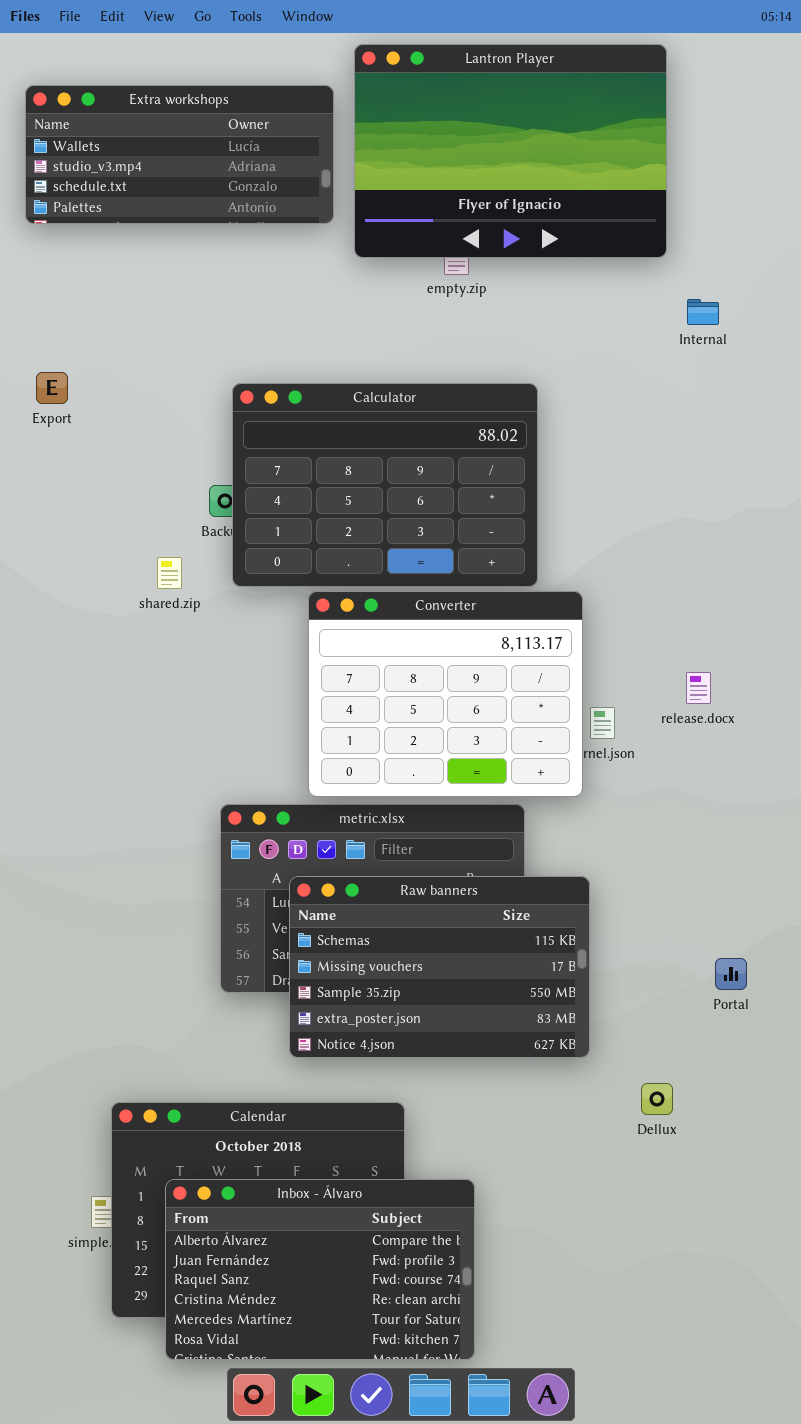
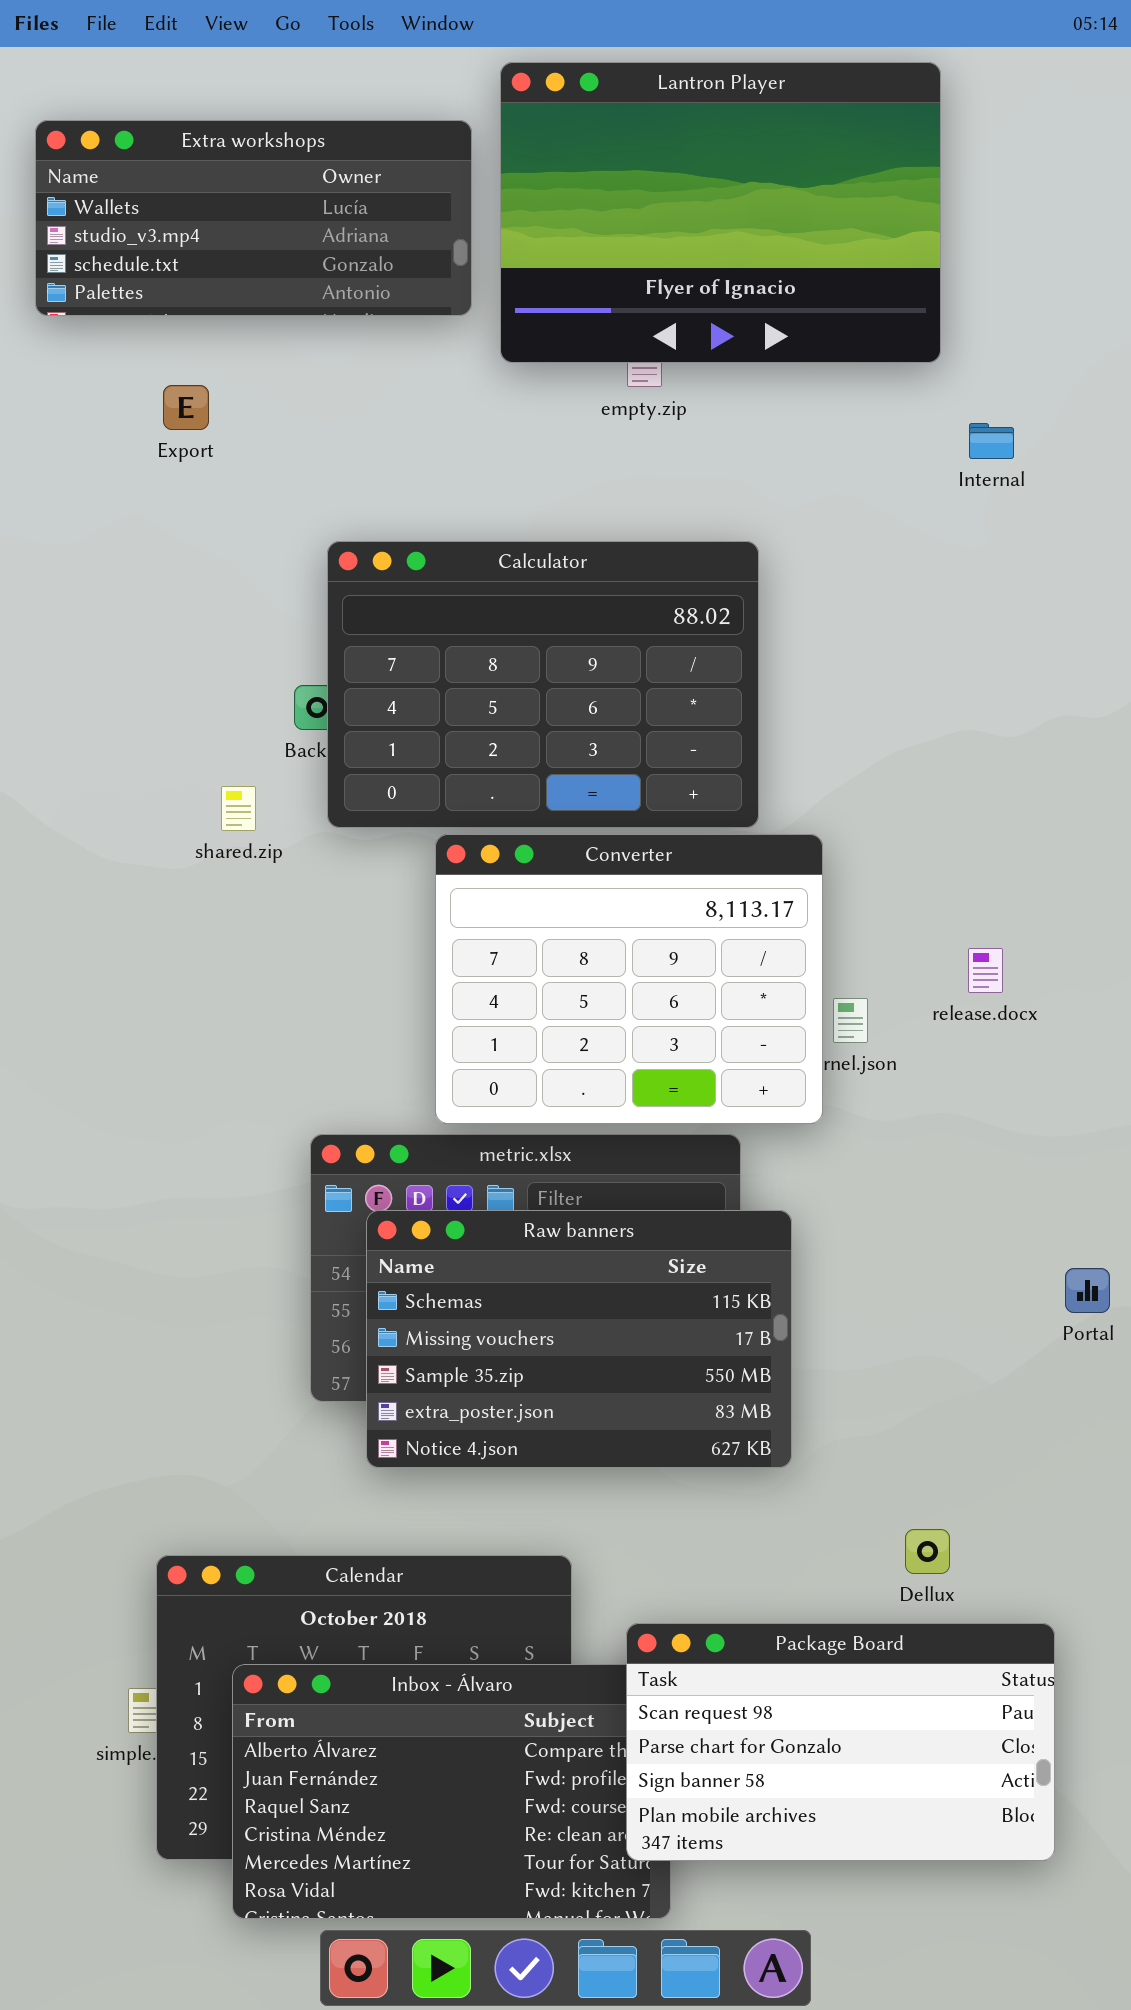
Export: [36,372,68,404] -> [163,385,209,430], moved
Raw banners: [289,876,590,1058] -> [366,1210,792,1468], moved
Portal: [715,958,747,990] -> [1065,1268,1110,1313], moved
Package Board: none -> [626,1623,1055,1861], opened

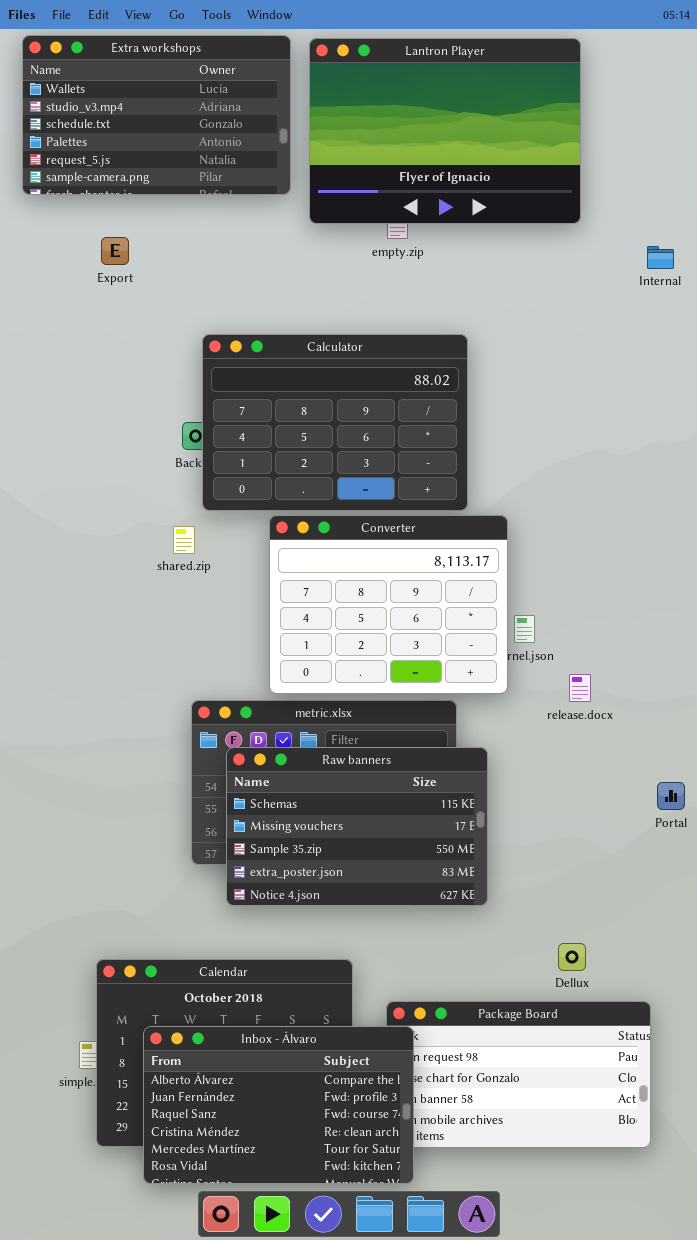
Extra workshops: [35,120,472,316] -> [22,35,291,195], resized
Internal: [969,423,1014,459] -> [647,246,674,269], moved
shared.zip: [221,786,256,831] -> [173,526,195,554], moved
release.docx: [968,948,1003,993] -> [569,674,591,702], moved
Inbox - Álvaro: [232,1664,671,1919] -> [143,1026,414,1184], raised

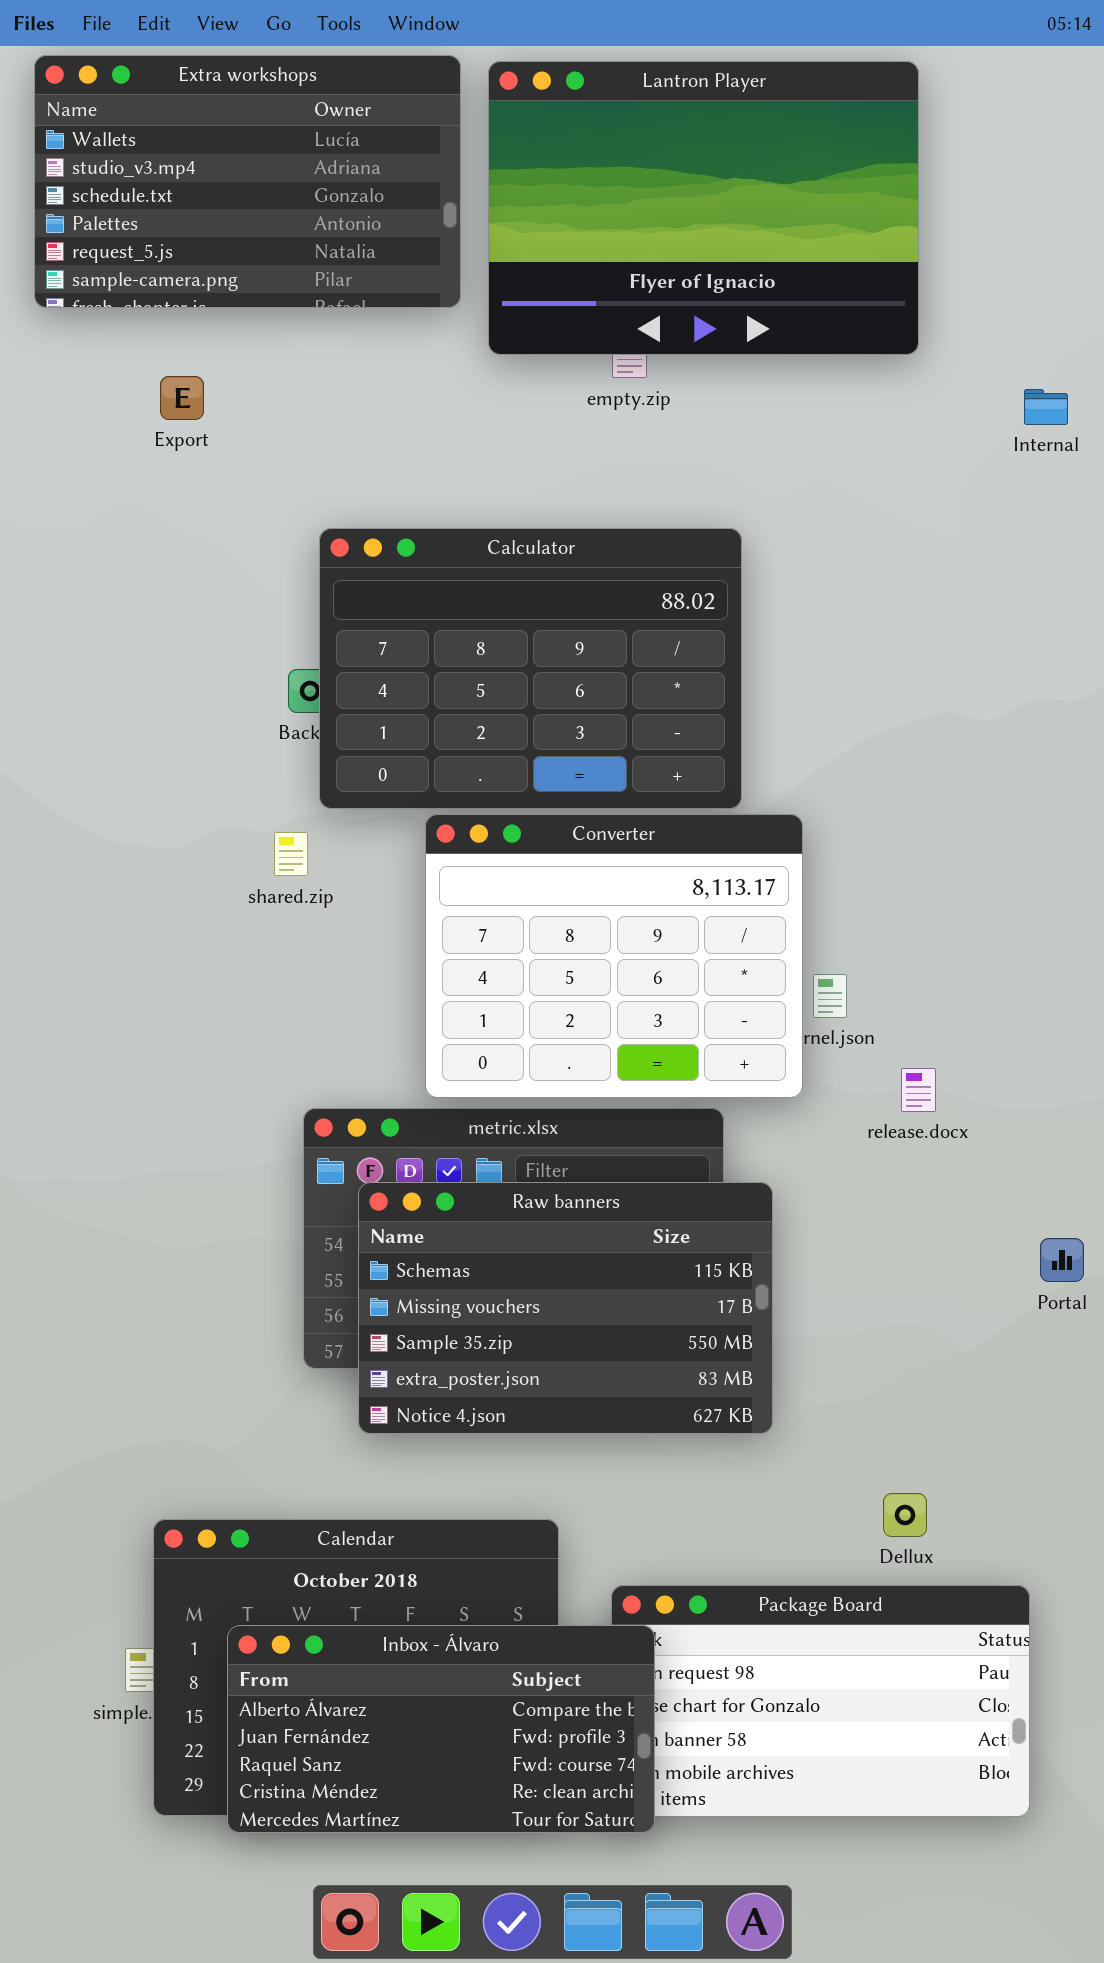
Inbox - Álvaro: [143,1026,414,1184] -> [227,1625,655,1833], resized

